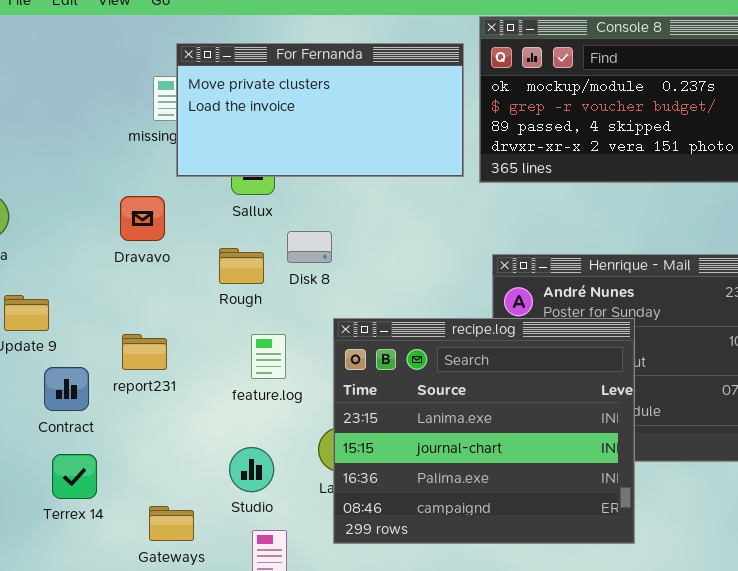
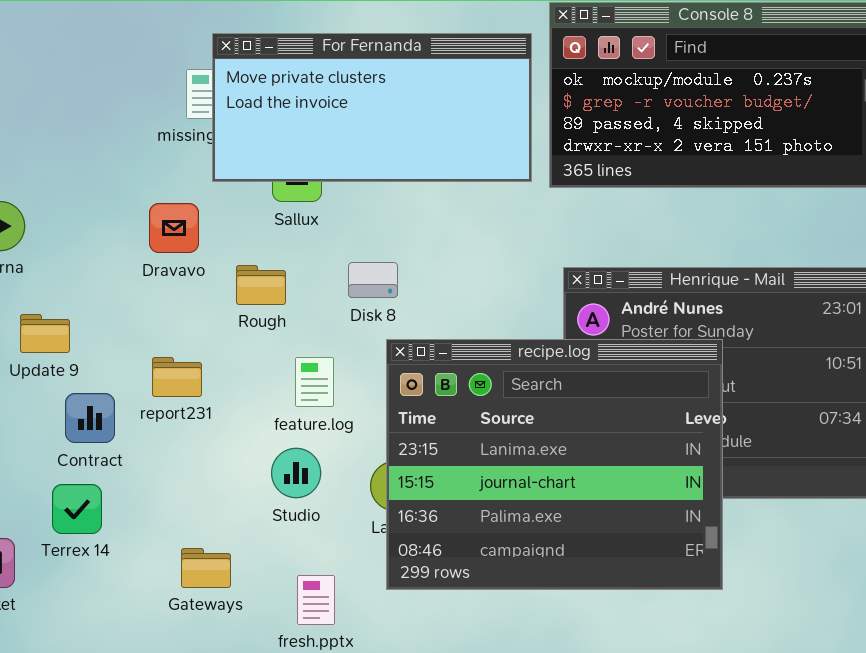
Disk 8: [287,231,332,263] -> [348,262,398,298], moved
Rough: [219,248,264,284] -> [236,265,286,305], moved
Studio: [229,447,274,492] -> [271,448,321,498], moved
Terrex 14: [52,454,97,499] -> [52,484,102,534], moved

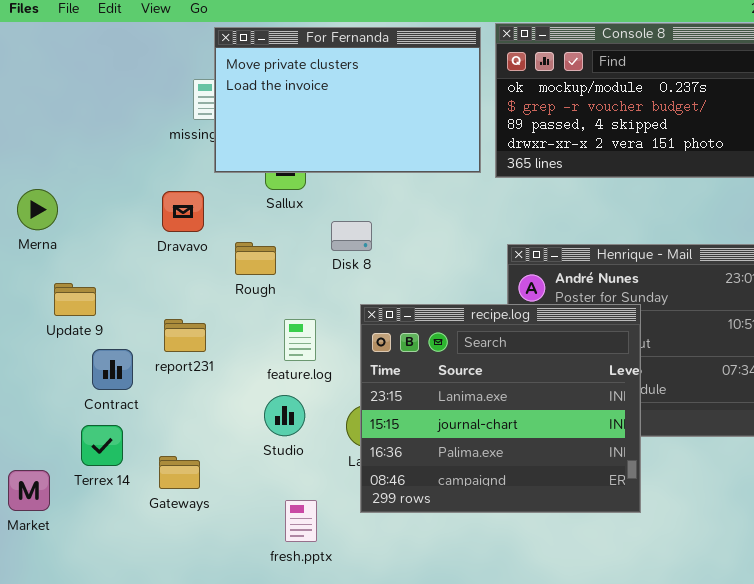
For Fernanda: [212,33,532,182] -> [214,27,481,173], resized
Disk 8: [348,262,398,298] -> [331,221,372,251], moved
Gateways: [181,548,231,588] -> [159,456,200,489], moved

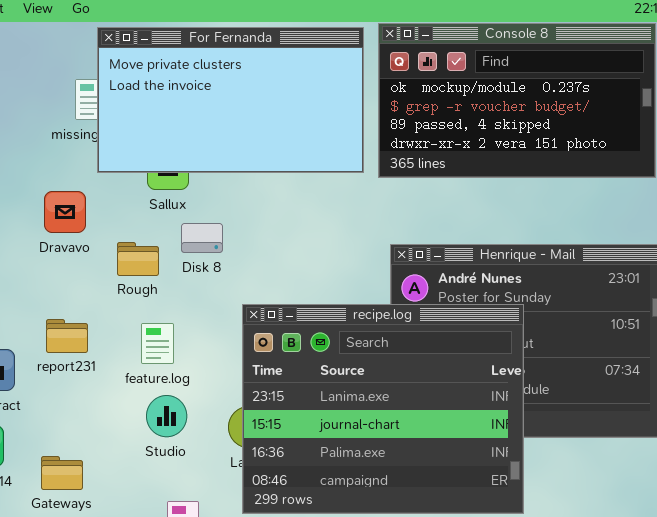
Disk 8: [331,221,372,251] -> [181,223,223,253], moved
feature.log: [284,319,316,361] -> [141,323,174,364], moved

